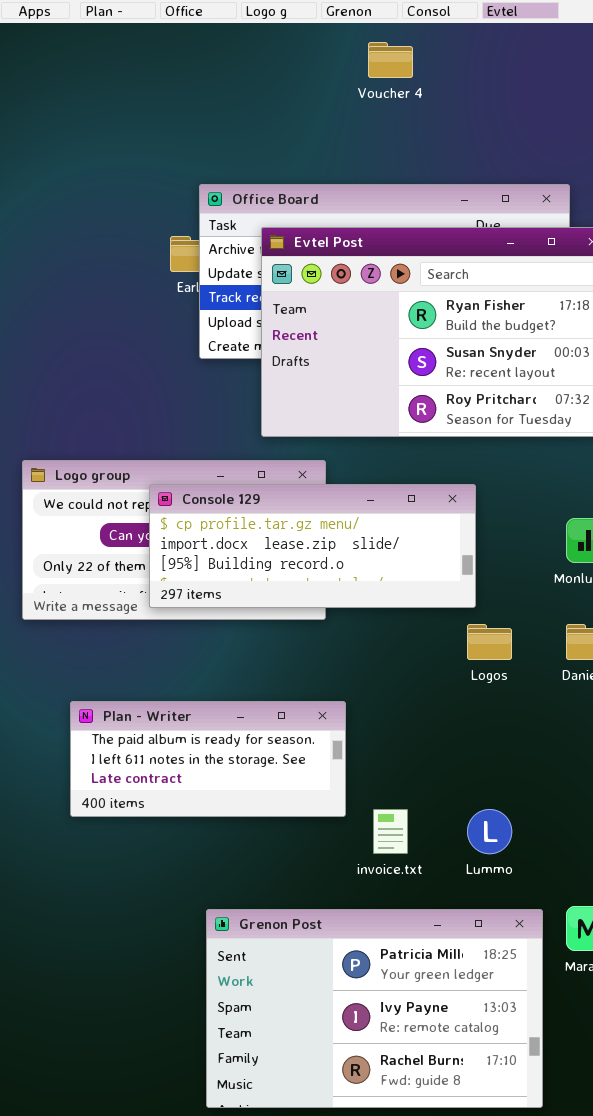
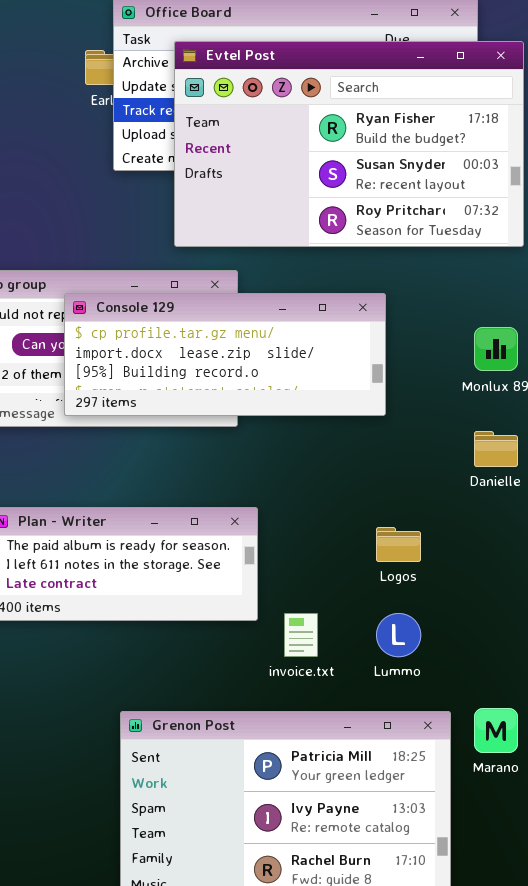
Logos: [467,624,512,660] -> [376,527,421,562], moved

